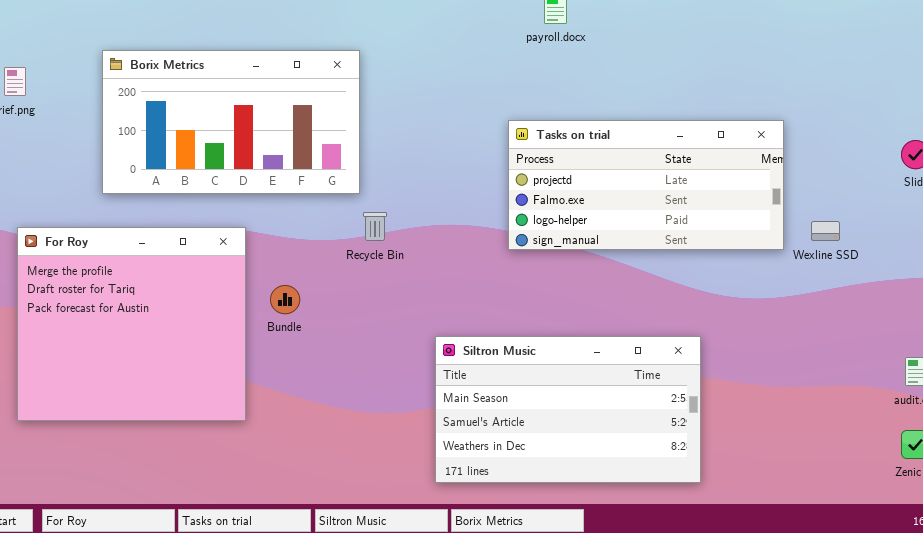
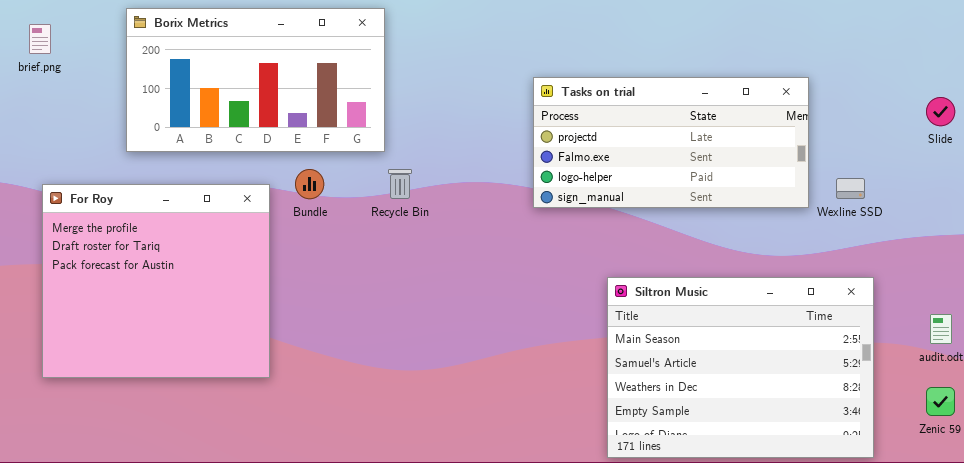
Bundle: [270,285,300,314] -> [295,169,324,199], moved
Siltron Music: [435,336,701,483] -> [607,277,874,458], moved, resized

